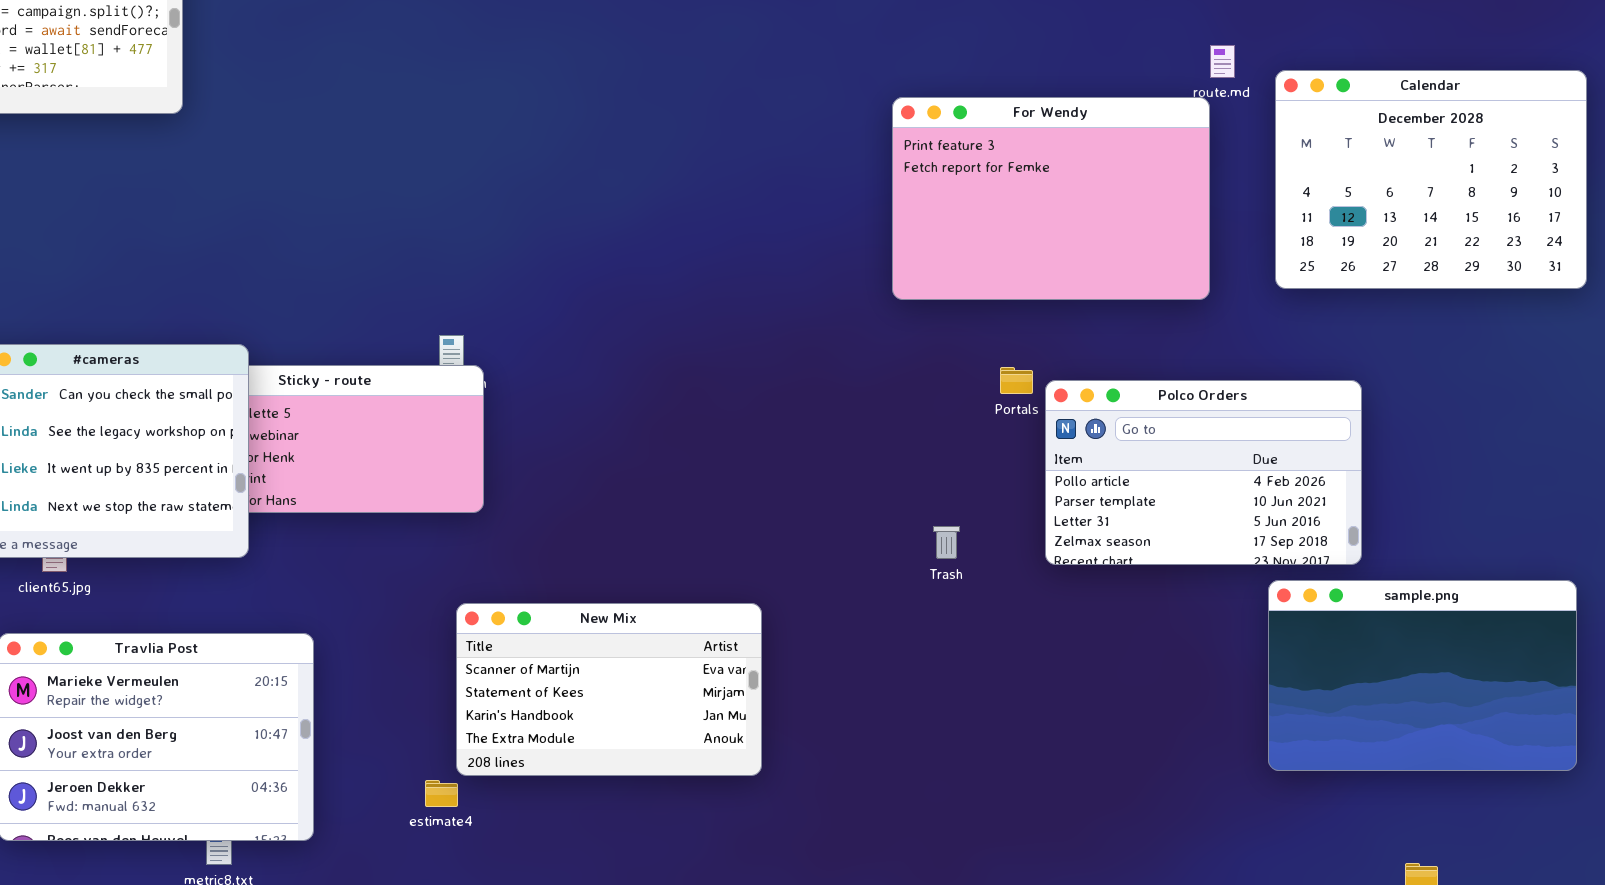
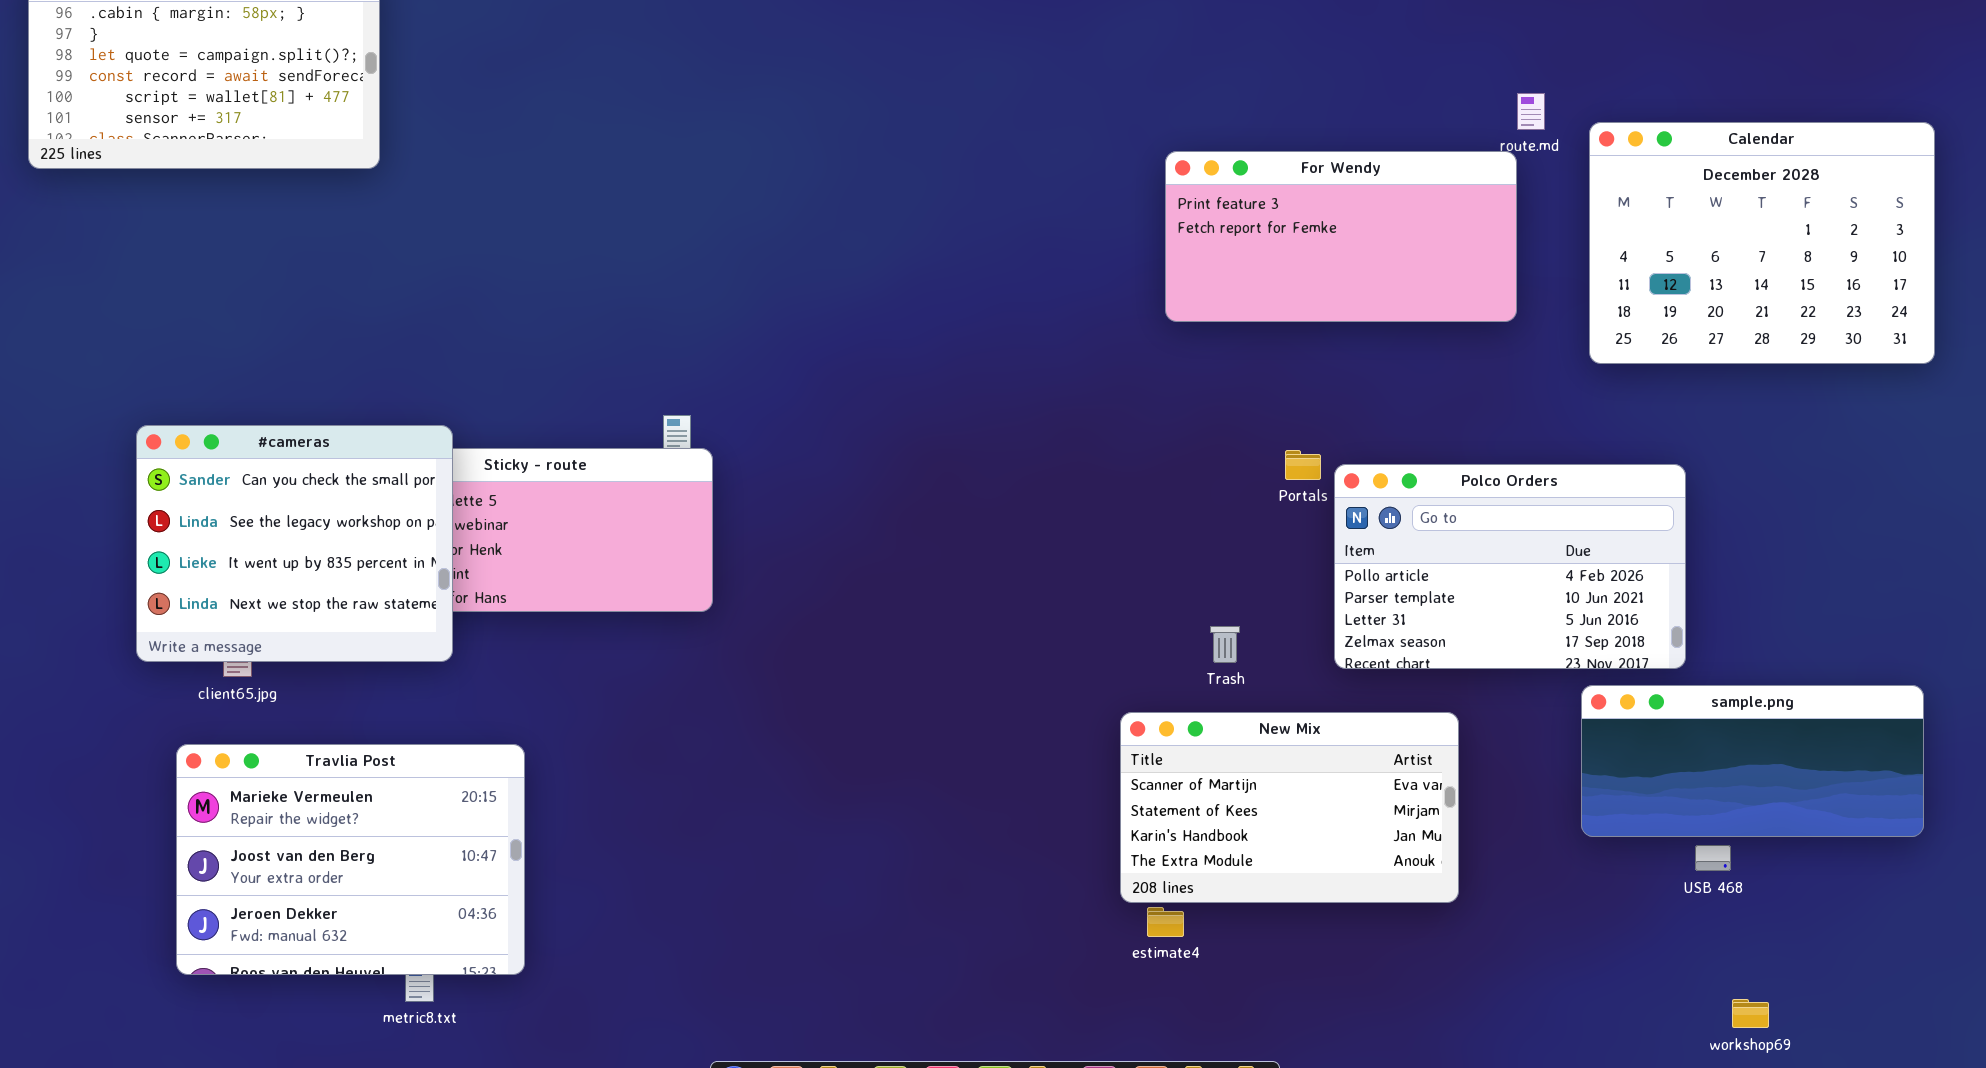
For Wendy: [892,97,1210,300] -> [1165,151,1517,322], resized
sample.png: [1268,580,1577,771] -> [1581,685,1924,837], resized
New Mix: [456,603,762,776] -> [1120,712,1459,903], moved
estimate4: [425,780,458,807] -> [1147,907,1184,937], moved

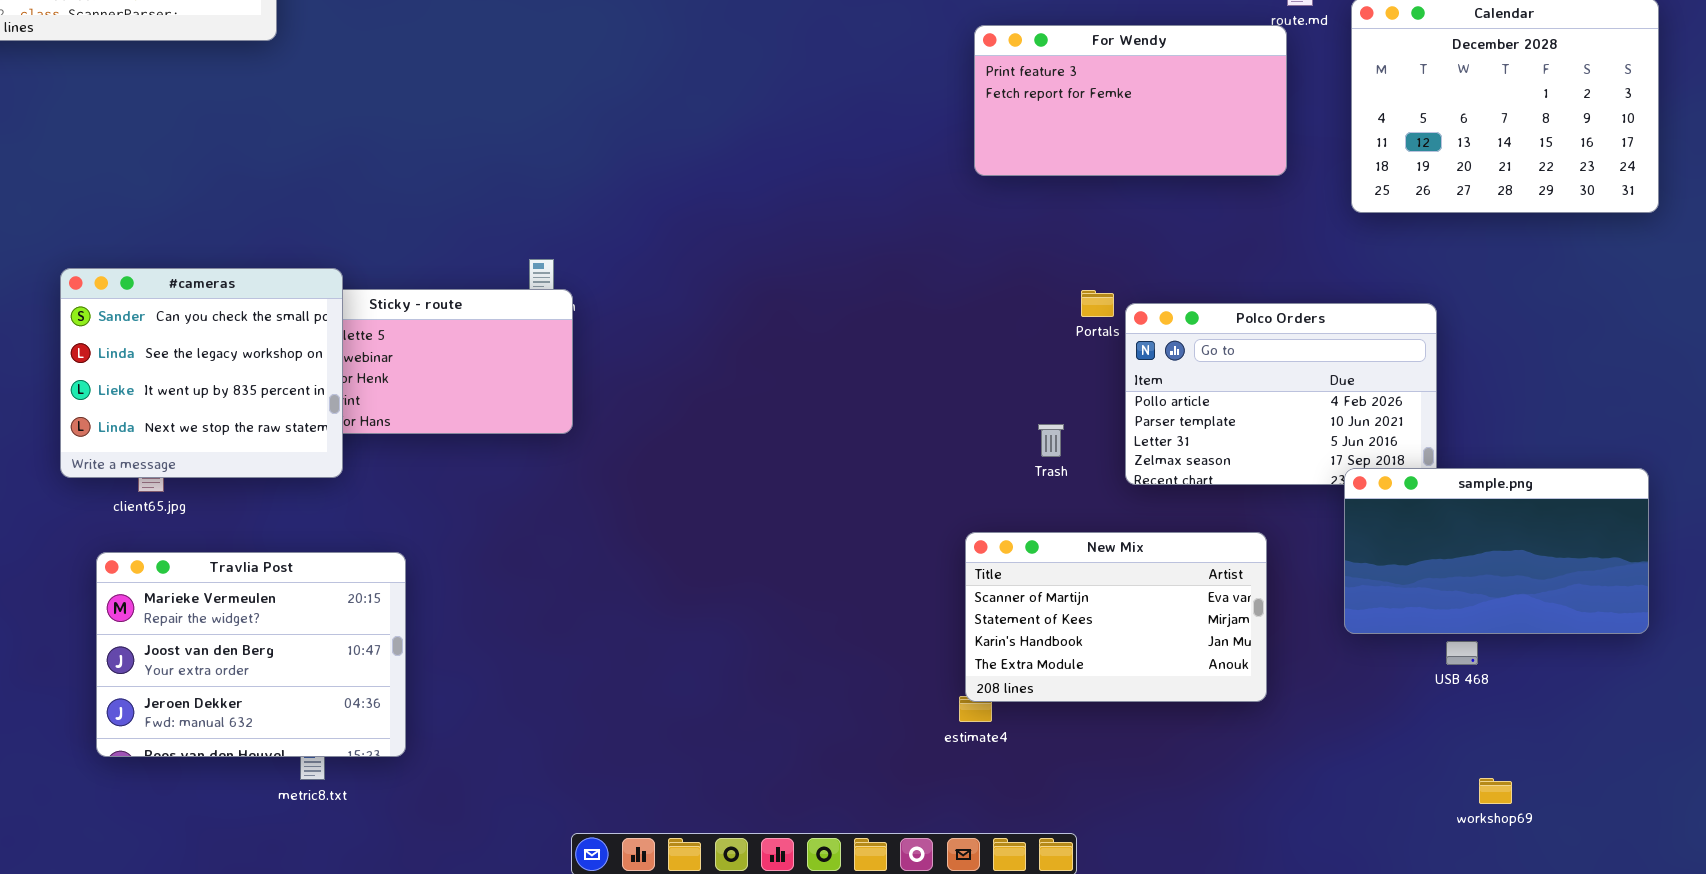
Trash: [1210,626,1240,663] -> [1038,424,1064,457], moved
sample.png: [1581,685,1924,837] -> [1344,468,1649,634], resized
New Mix: [1120,712,1459,903] -> [965,532,1267,702], moved

